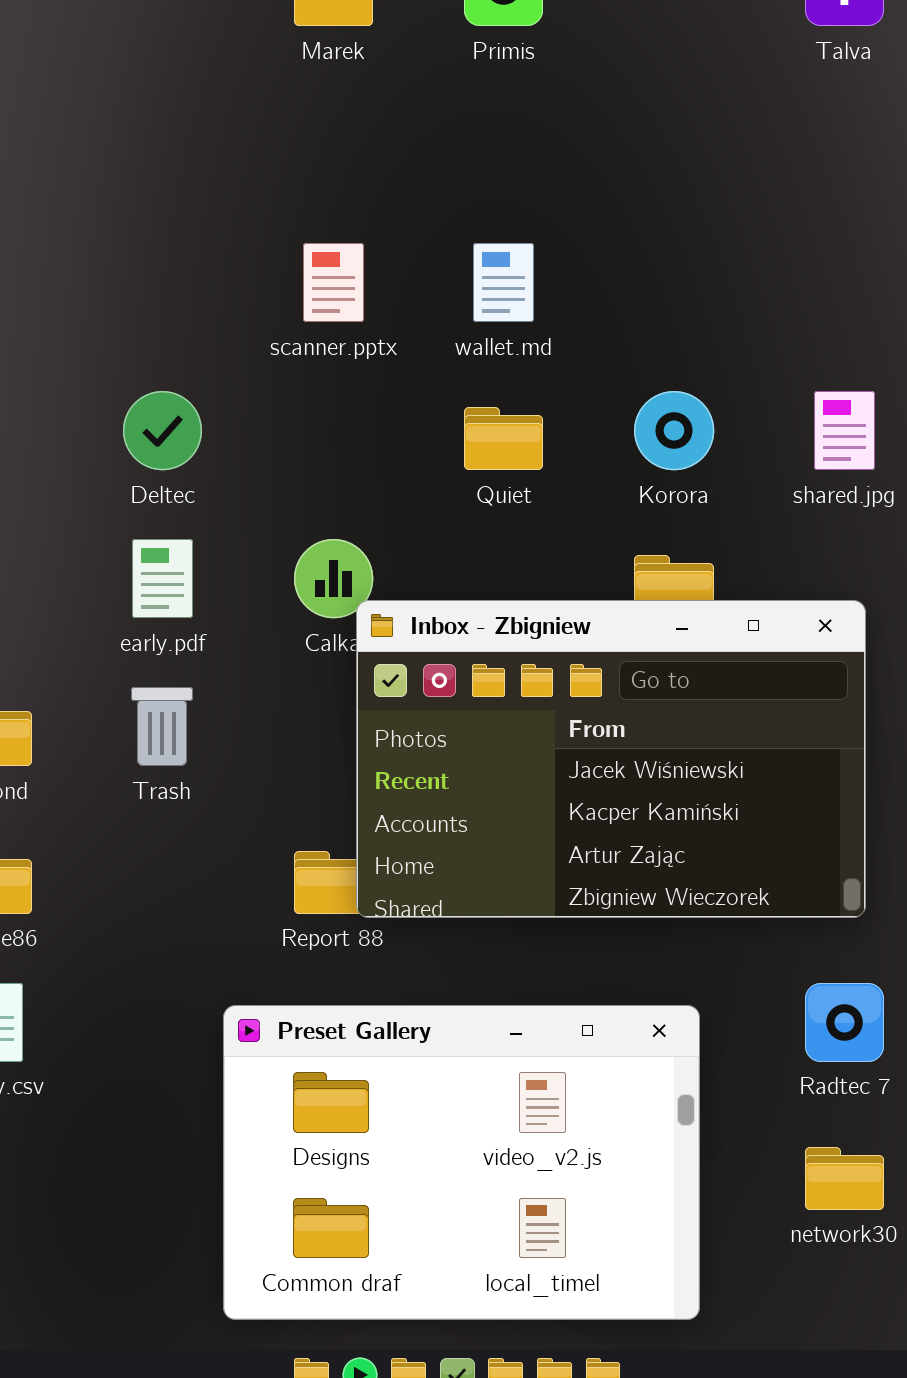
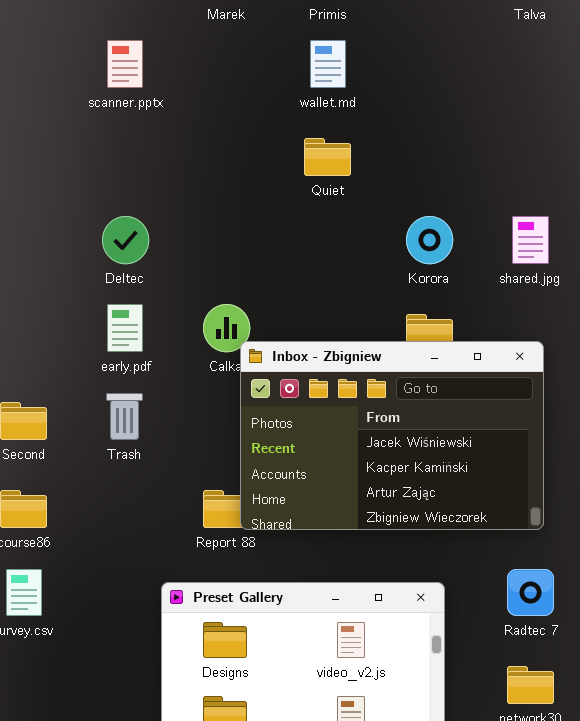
scanner.pptx: [303,243,364,322] -> [107,40,143,88], moved
wallet.md: [473,243,534,322] -> [310,40,346,88], moved
Quiet: [464,407,543,470] -> [304,138,351,176], moved

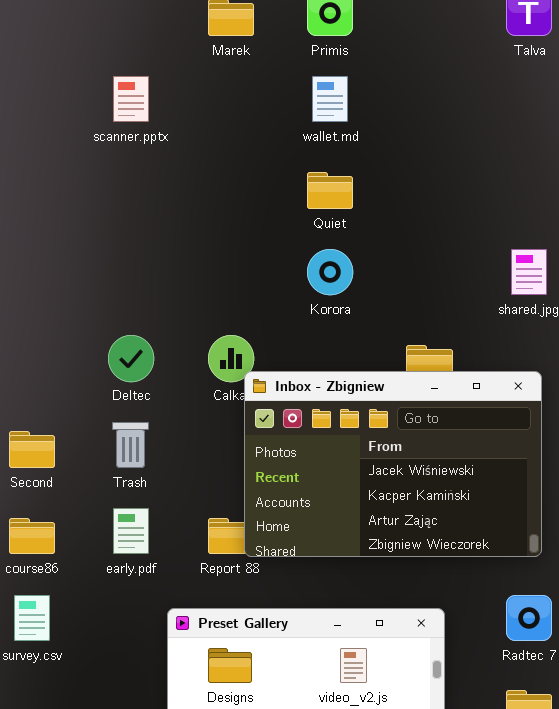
Deltec: [102,216,149,264] -> [108,335,154,382], moved
Korora: [406,216,453,264] -> [307,249,353,295], moved
early.pdf: [107,304,143,352] -> [113,508,149,554], moved

